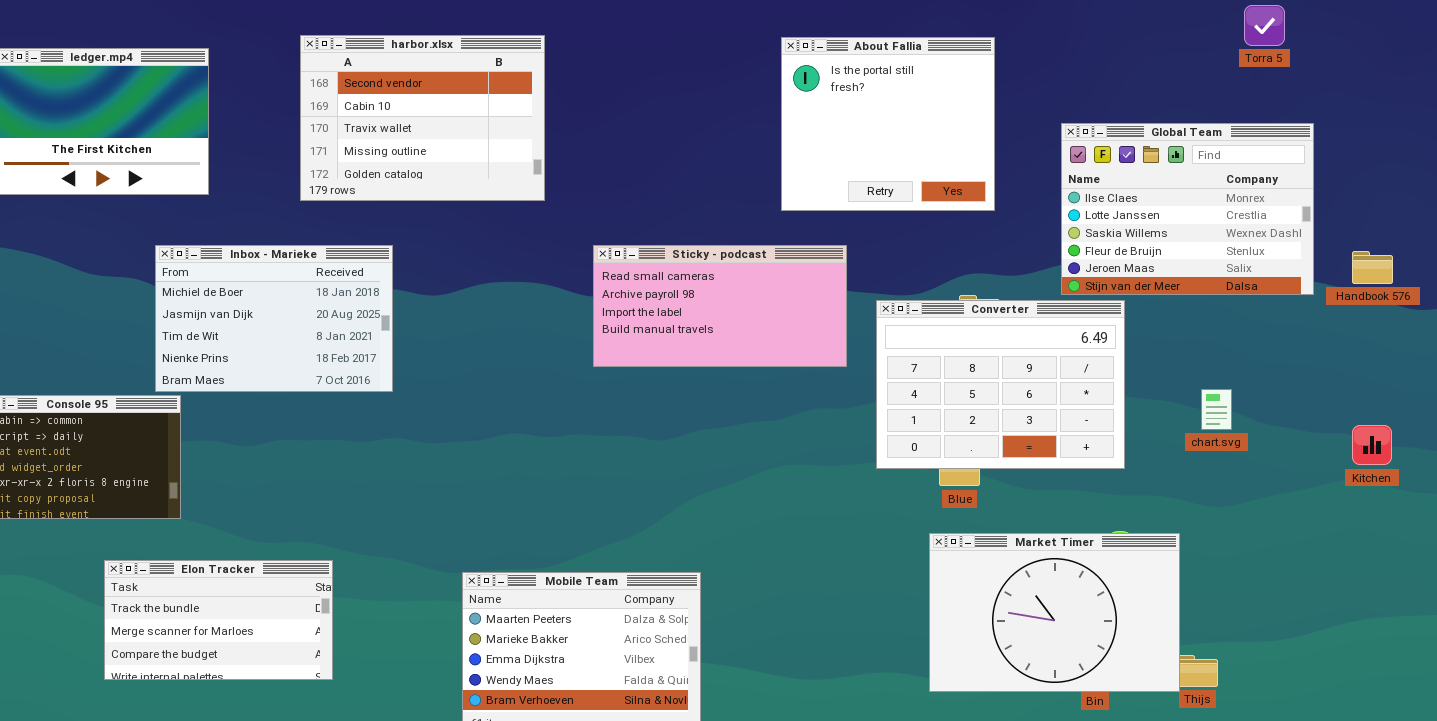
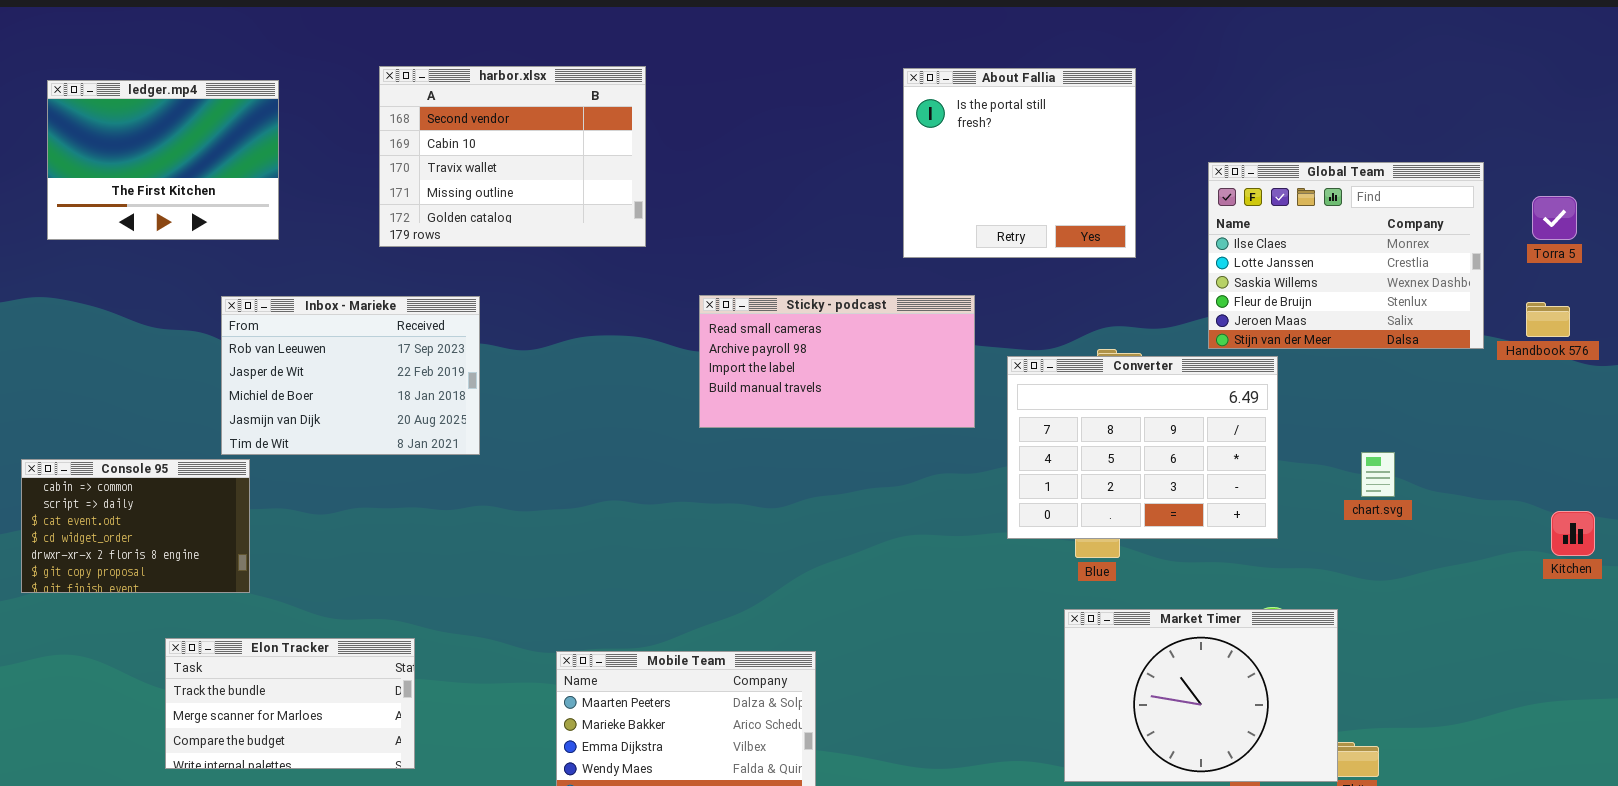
Torra 5: [1244,5,1285,46] -> [1532,196,1577,240], moved
Inbox - Marieke: [155,245,393,392] -> [221,296,480,455], scrolled up 2 rows
Kitchen: [1352,425,1392,465] -> [1551,511,1595,556], moved

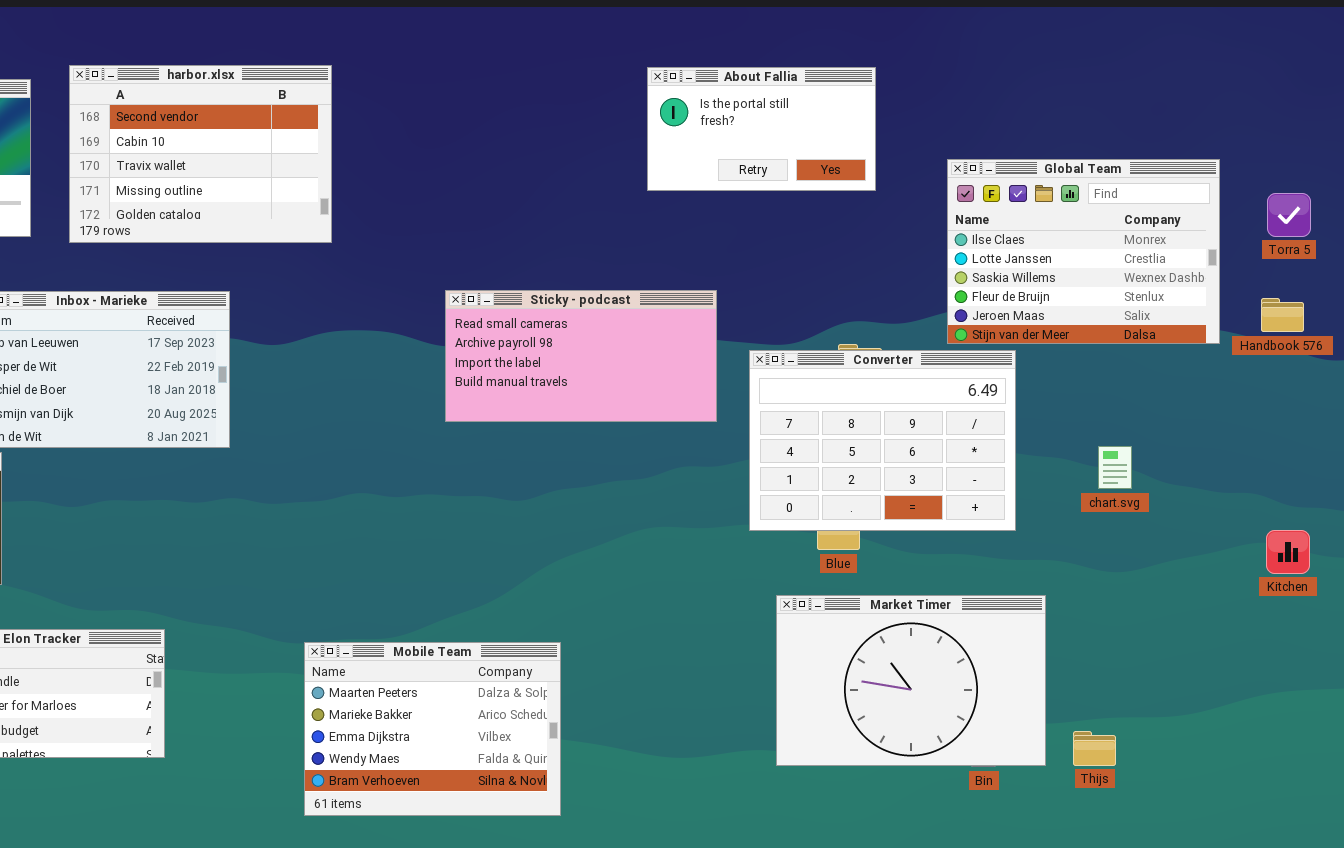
harbor.xlsx: [379,66,646,247] -> [69,65,332,243], moved
About Fallia: [903,68,1136,258] -> [647,67,876,191], resized
Kitchen: [1551,511,1595,556] -> [1266,530,1310,574], moved
Market Timer: [1064,609,1338,782] -> [776,595,1046,766], moved

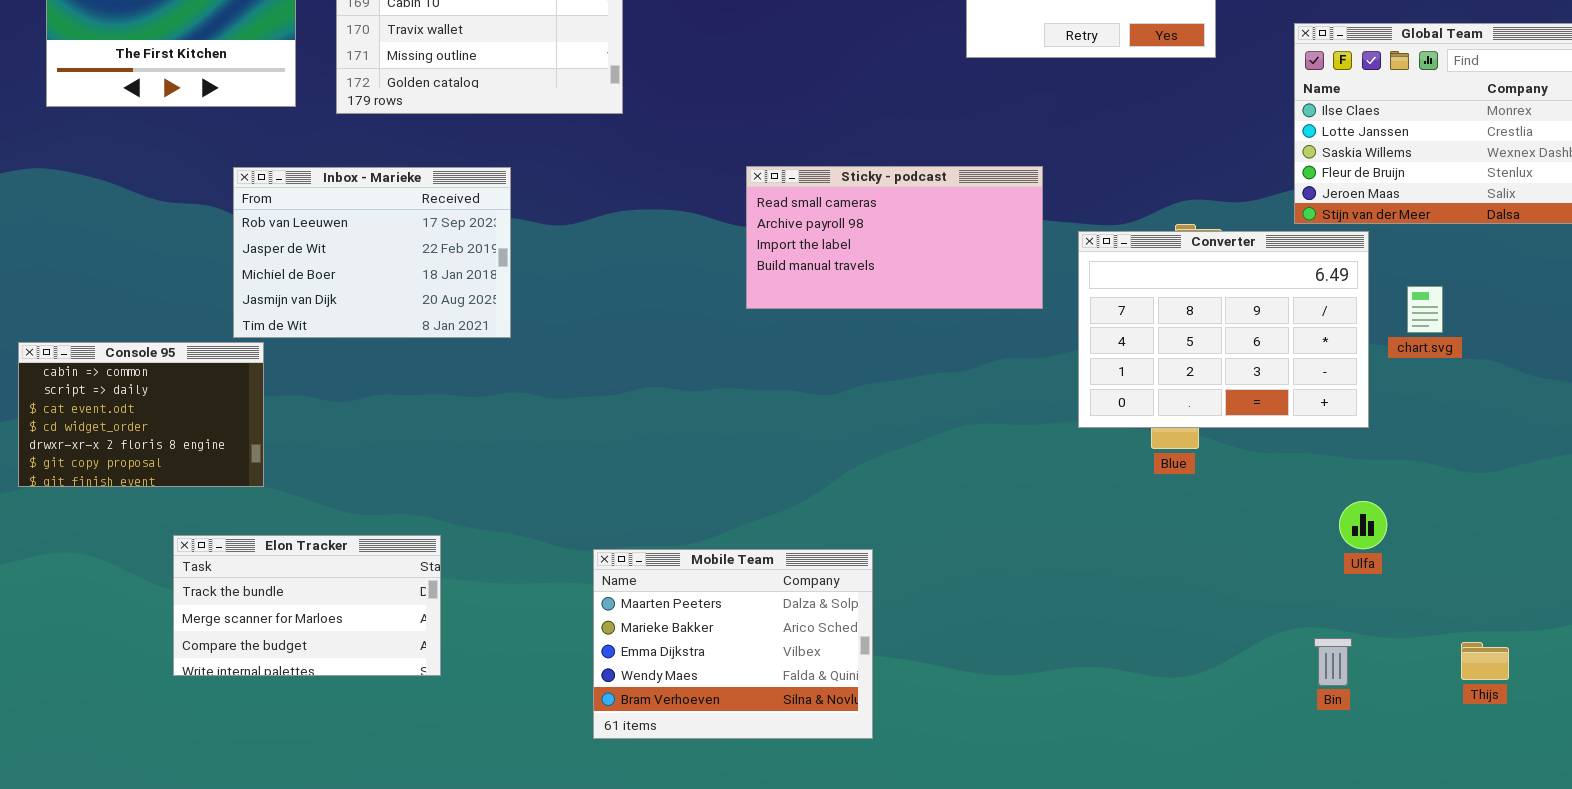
chart.svg: [1098,446,1132,489] -> [1407,286,1443,333], moved
Market Timer: [776,595,1046,766] -> none, closed
Thijs: [1073,731,1116,766] -> [1461,642,1509,680], moved

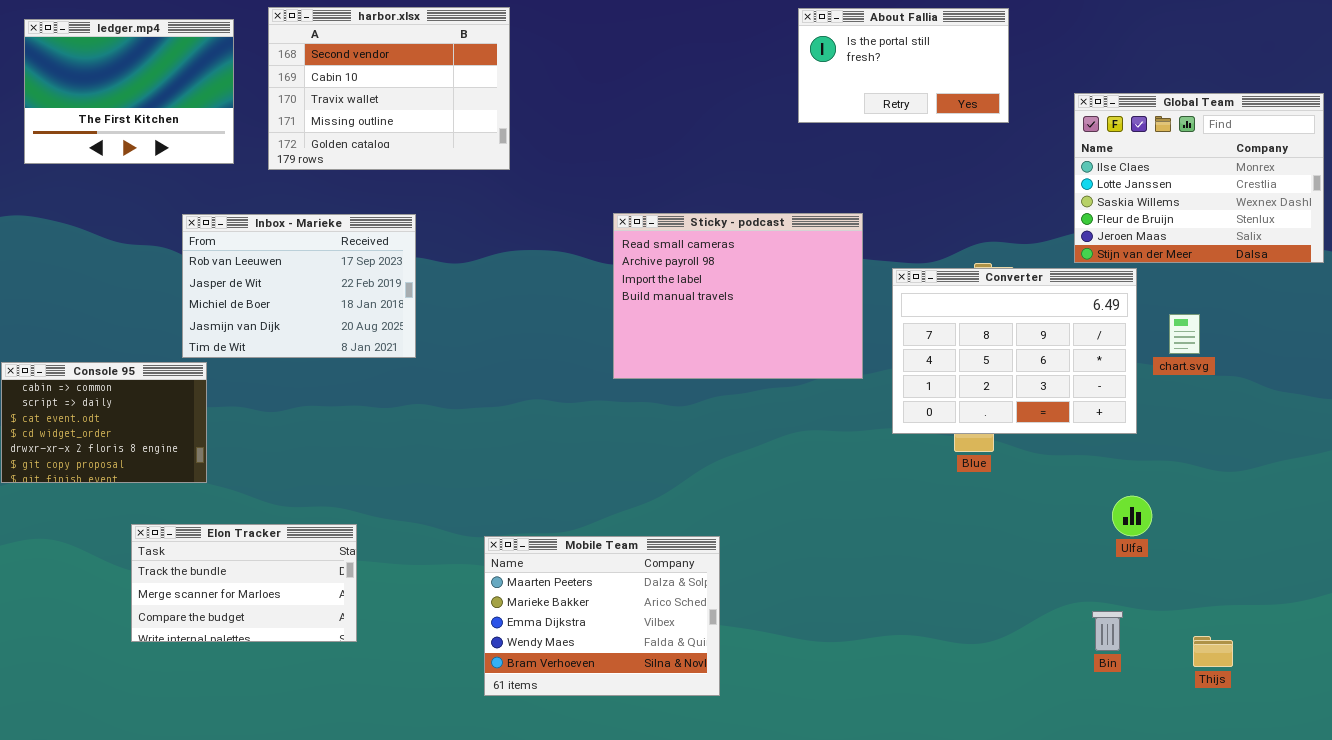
Sticky - podcast: [746,166,1043,309] -> [613,213,863,379], resized
Thijs: [1461,642,1509,680] -> [1193,636,1233,667], moved

